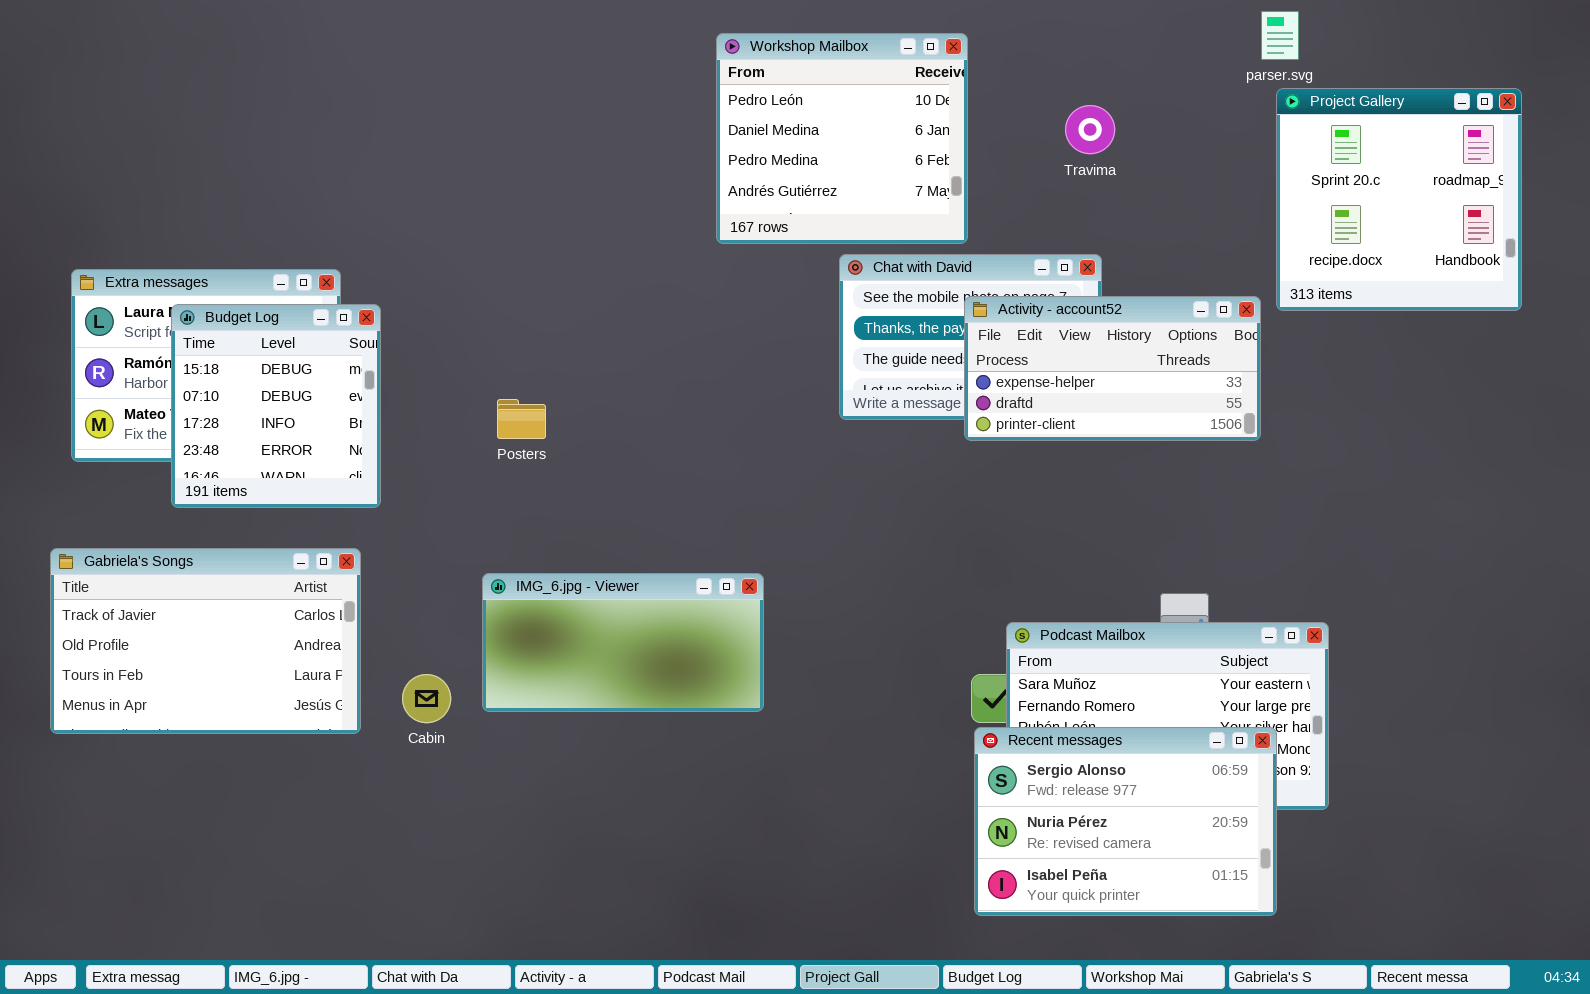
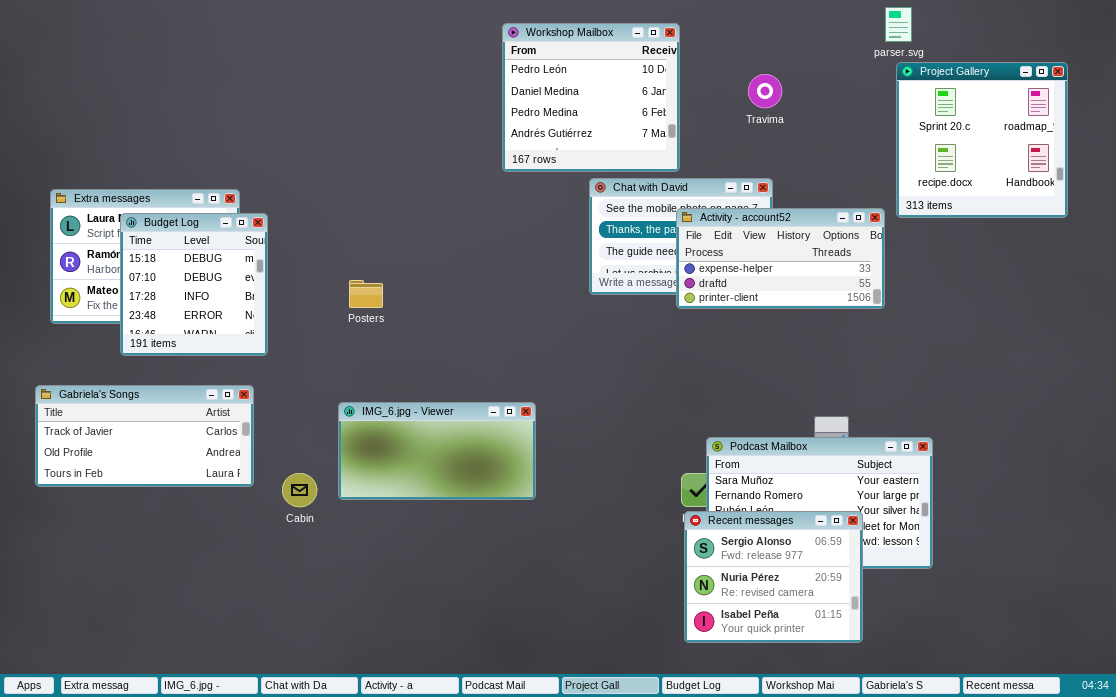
Gabriela's Songs: [50,548,361,734] -> [35,385,254,487], resized
Recent messages: [974,727,1277,916] -> [684,511,863,643], resized

